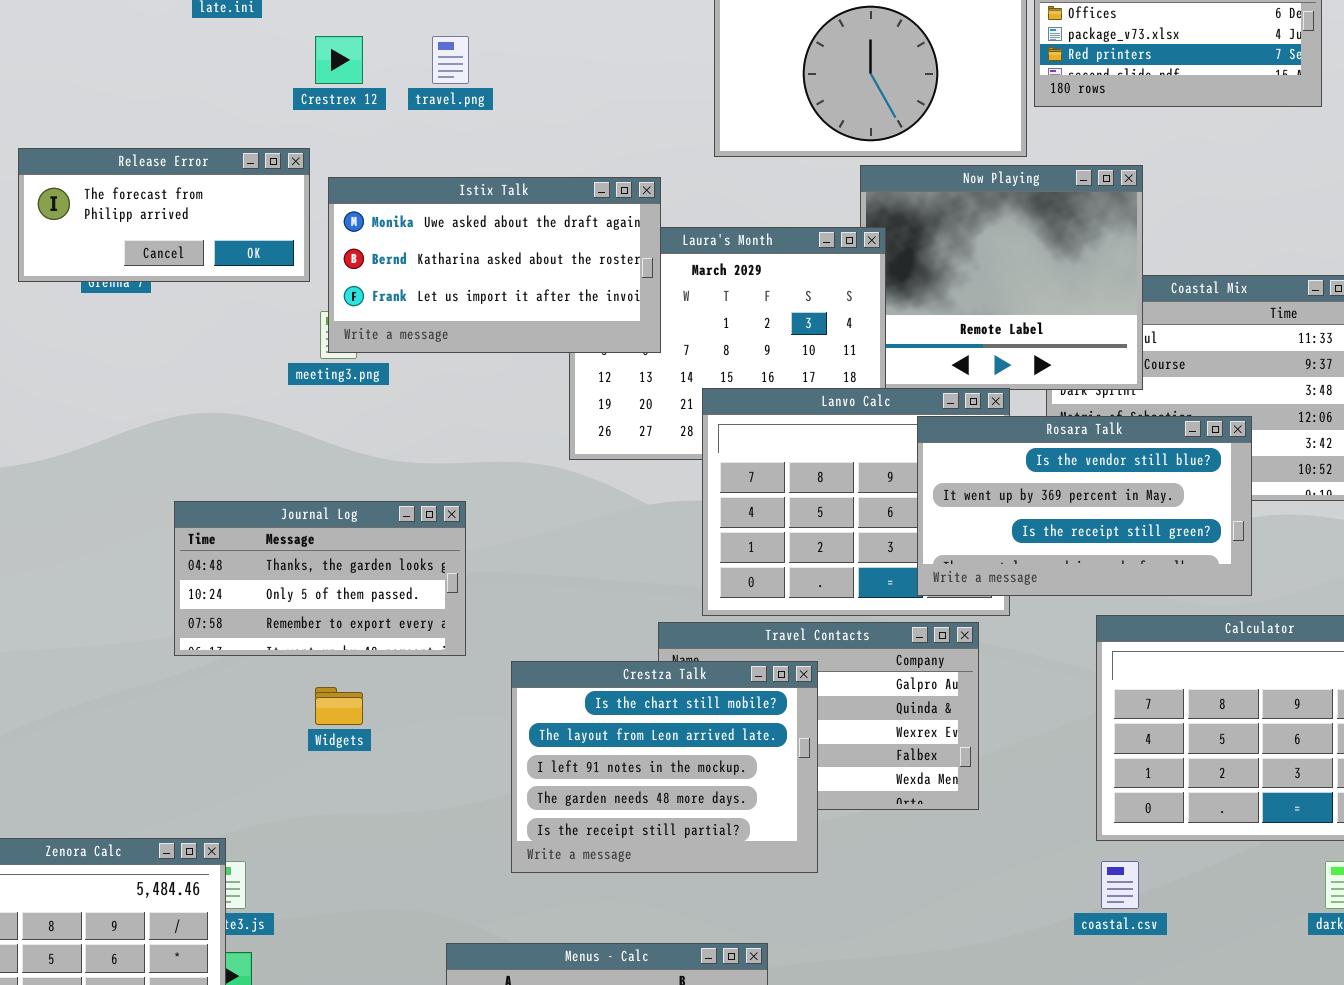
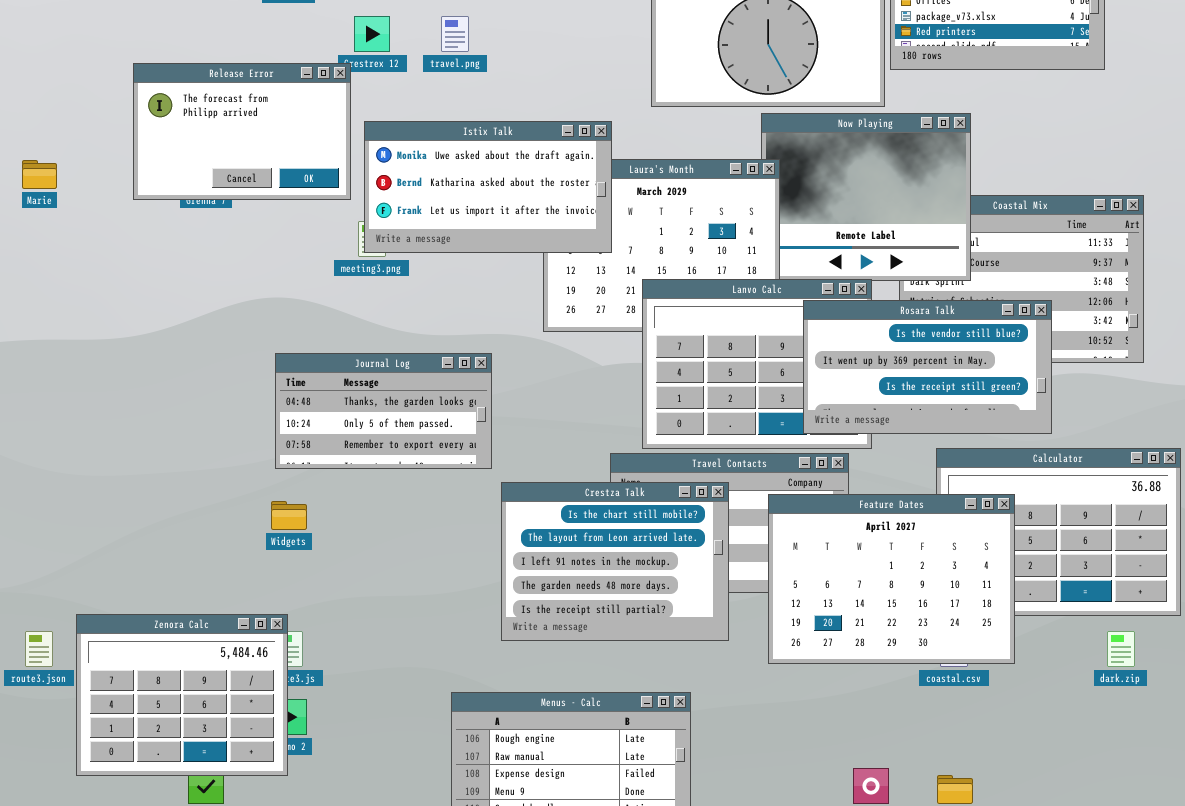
Release Error: [18,148,310,282] -> [133,63,351,200], resized
Journal Log: [174,501,466,656] -> [275,353,492,469], moved
Feature Dates: none -> [768,494,1015,664], opened
Widgets: [315,687,363,725] -> [271,501,307,530], moved

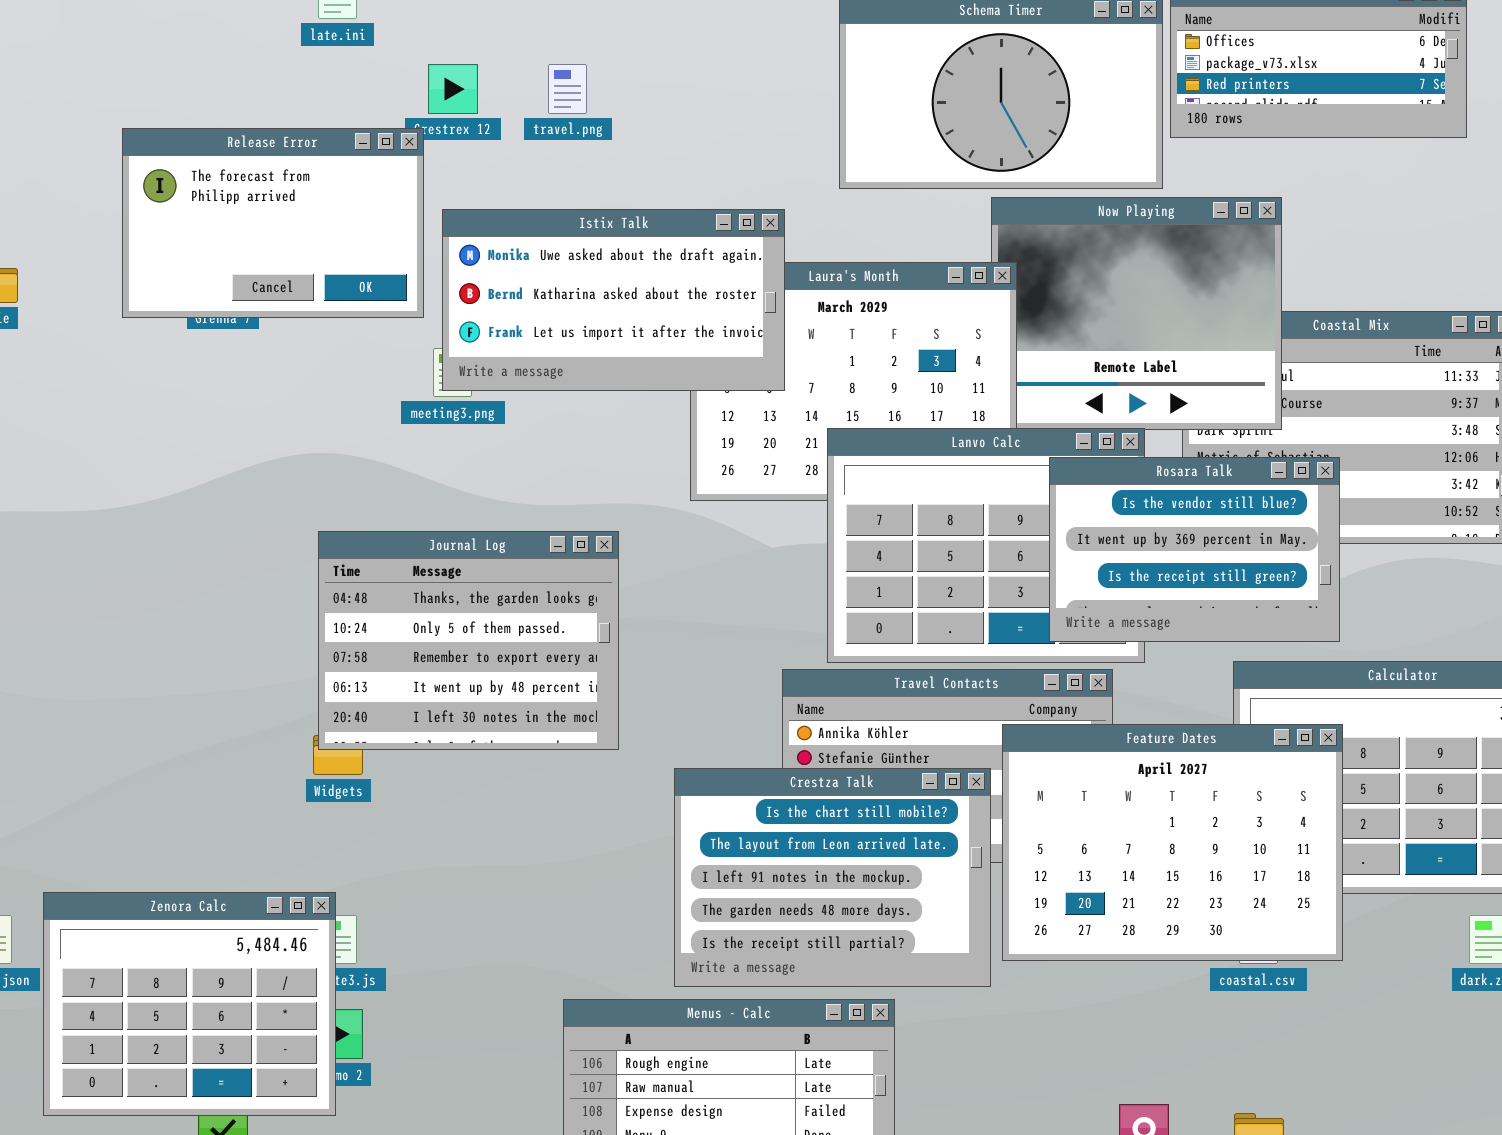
Rosara Talk: [803,300,1052,434] -> [1049,457,1340,642], resized
Journal Log: [275,353,492,469] -> [318,531,619,750], resized
Crestza Talk: [501,482,729,641] -> [674,768,991,987], moved

